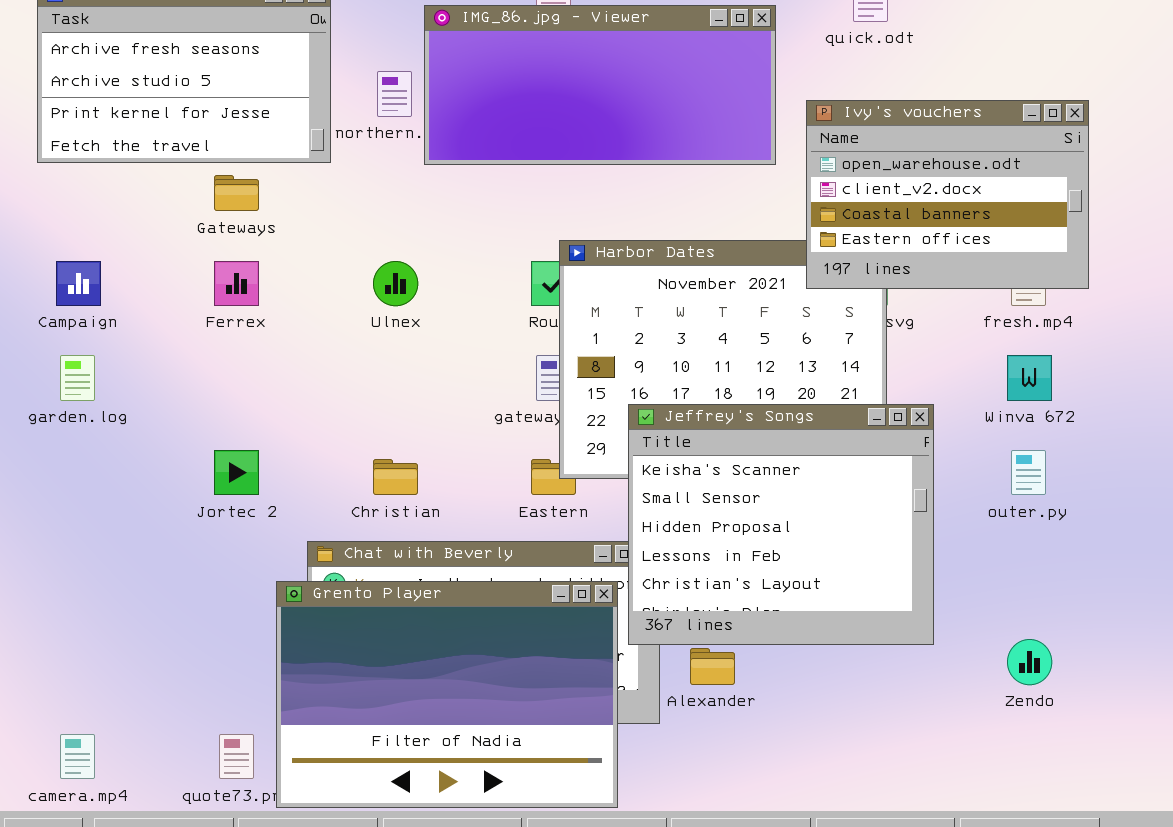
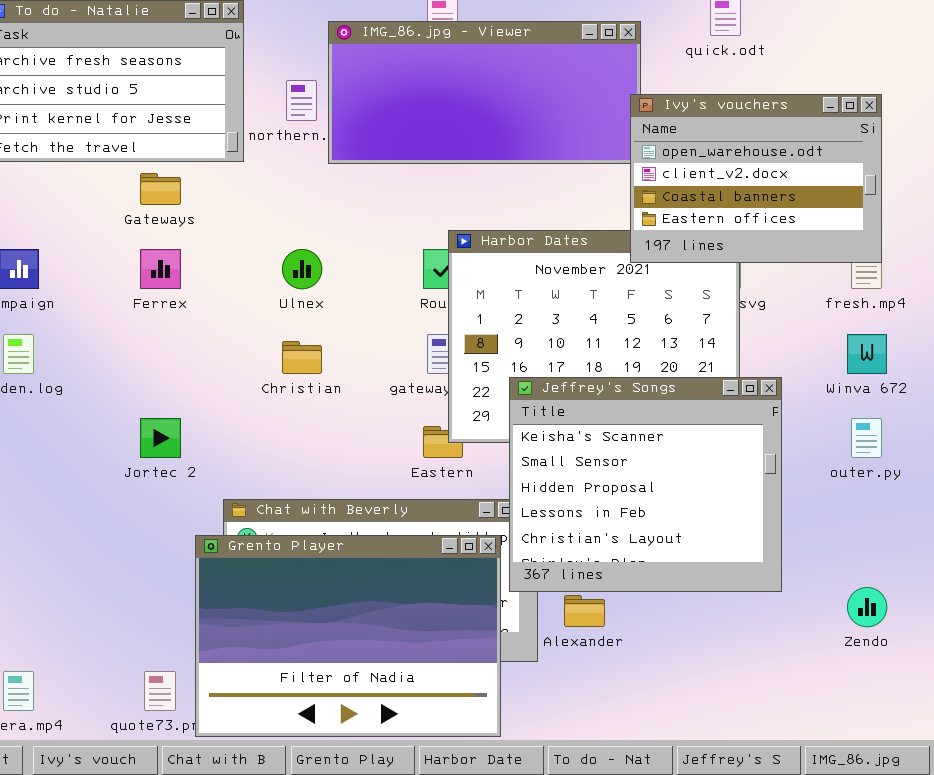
Ivy's vouchers: [806,100,1089,289] -> [630,94,882,263], moved
Christian: [373,459,418,495] -> [282,341,322,374], moved

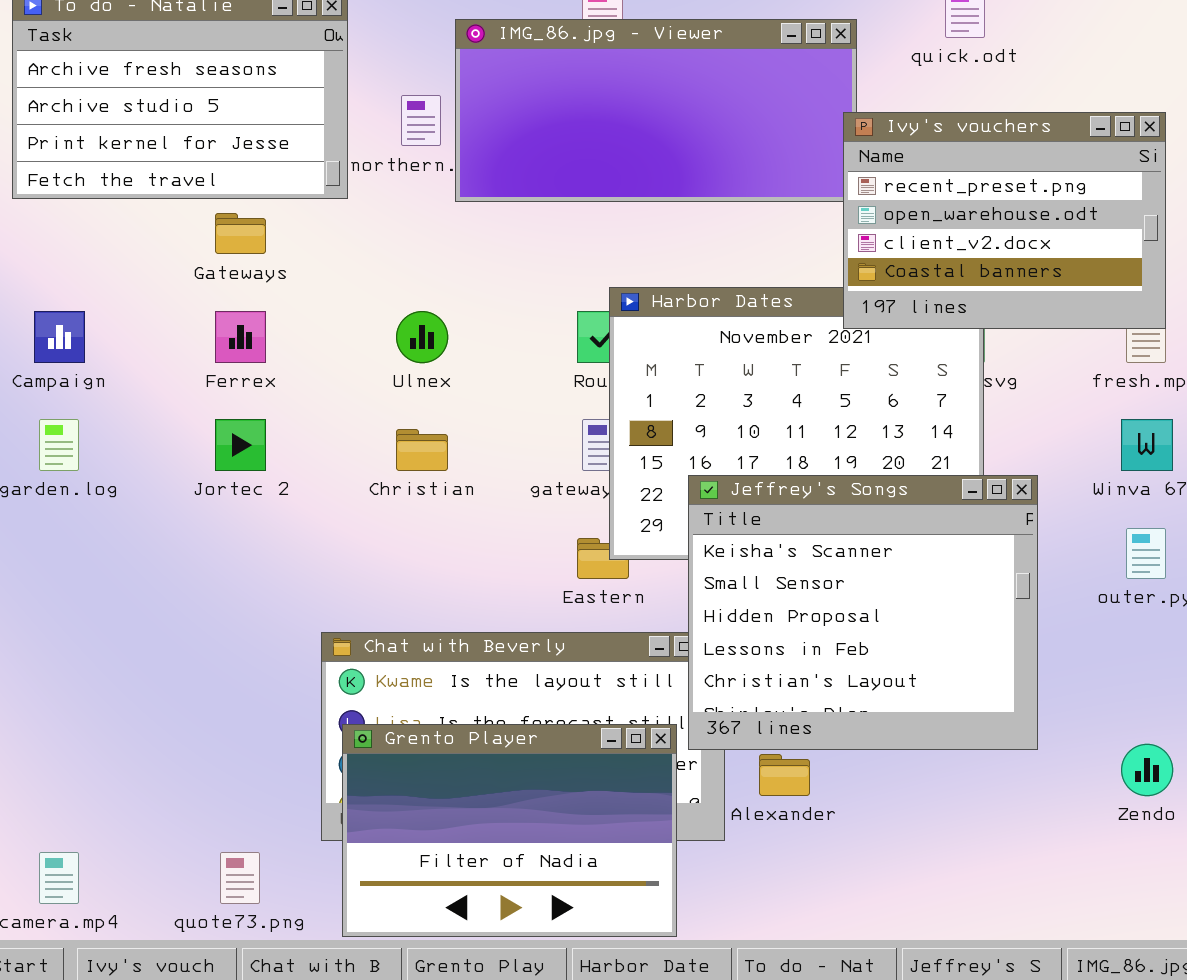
Ivy's vouchers: [630,94,882,263] -> [843,112,1166,329], scrolled up 1 row
Jortec 2: [140,418,181,458] -> [215,419,266,471], moved
Grento Player: [195,535,501,737] -> [342,724,677,937], resized

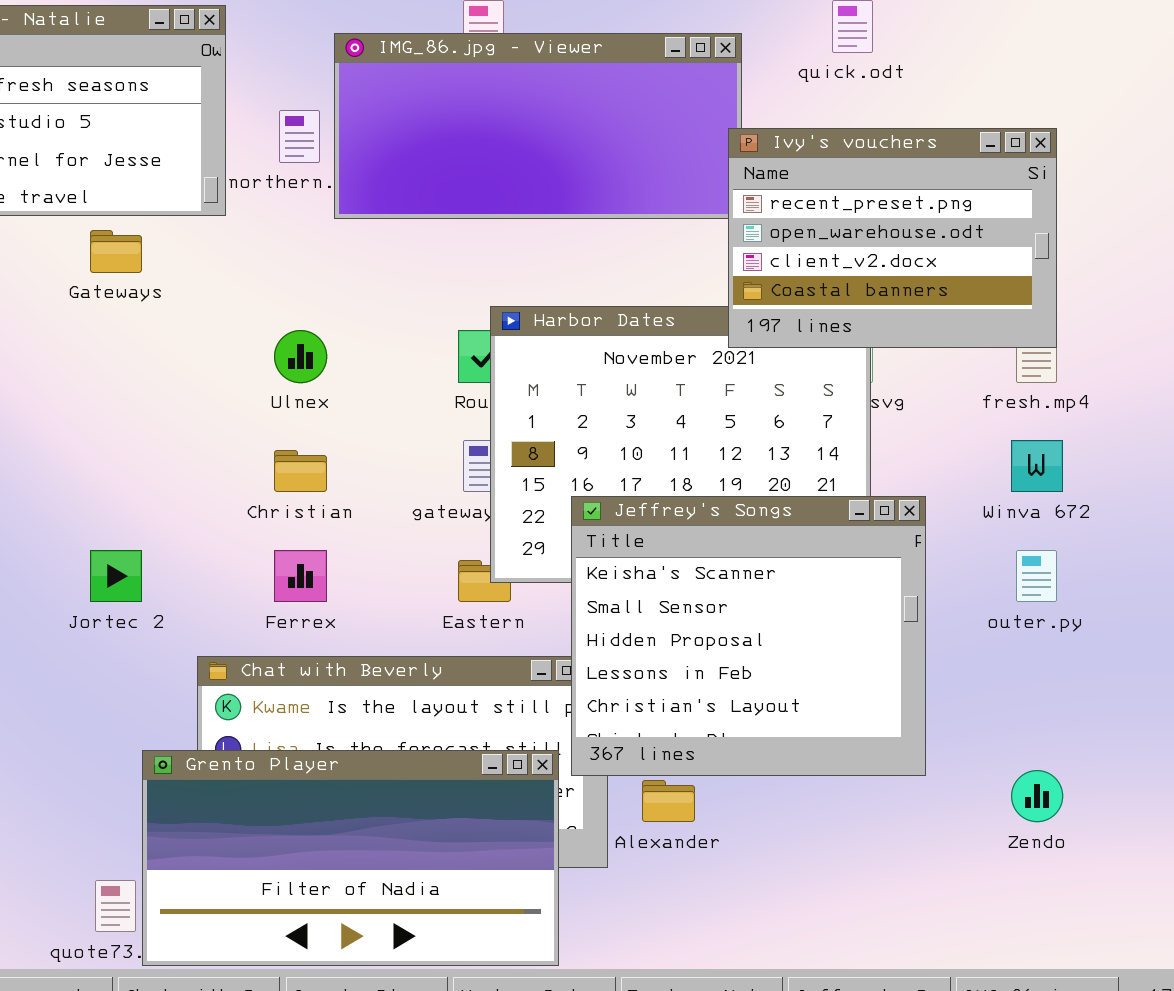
Ferrex: [215,311,266,363] -> [274,550,327,602], moved
Jortec 2: [215,419,266,471] -> [90,550,142,602], moved
Grento Player: [342,724,677,937] -> [142,750,559,966], resized

